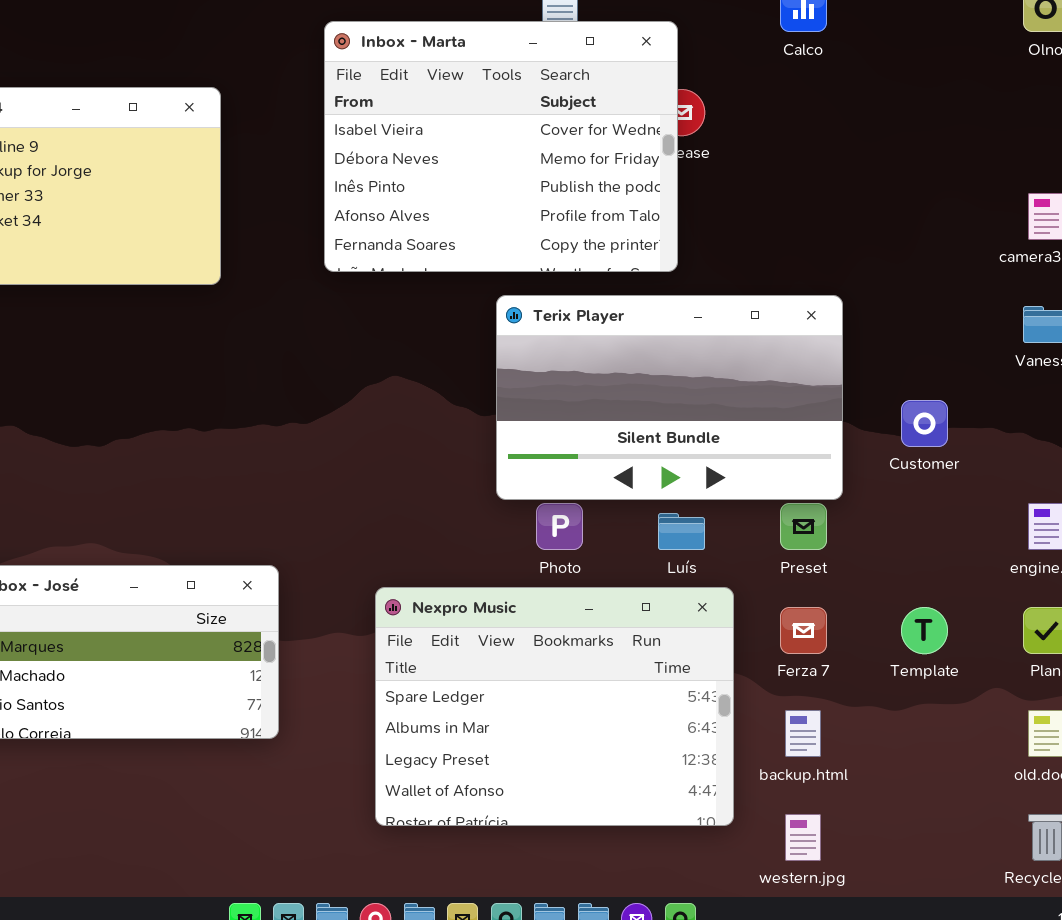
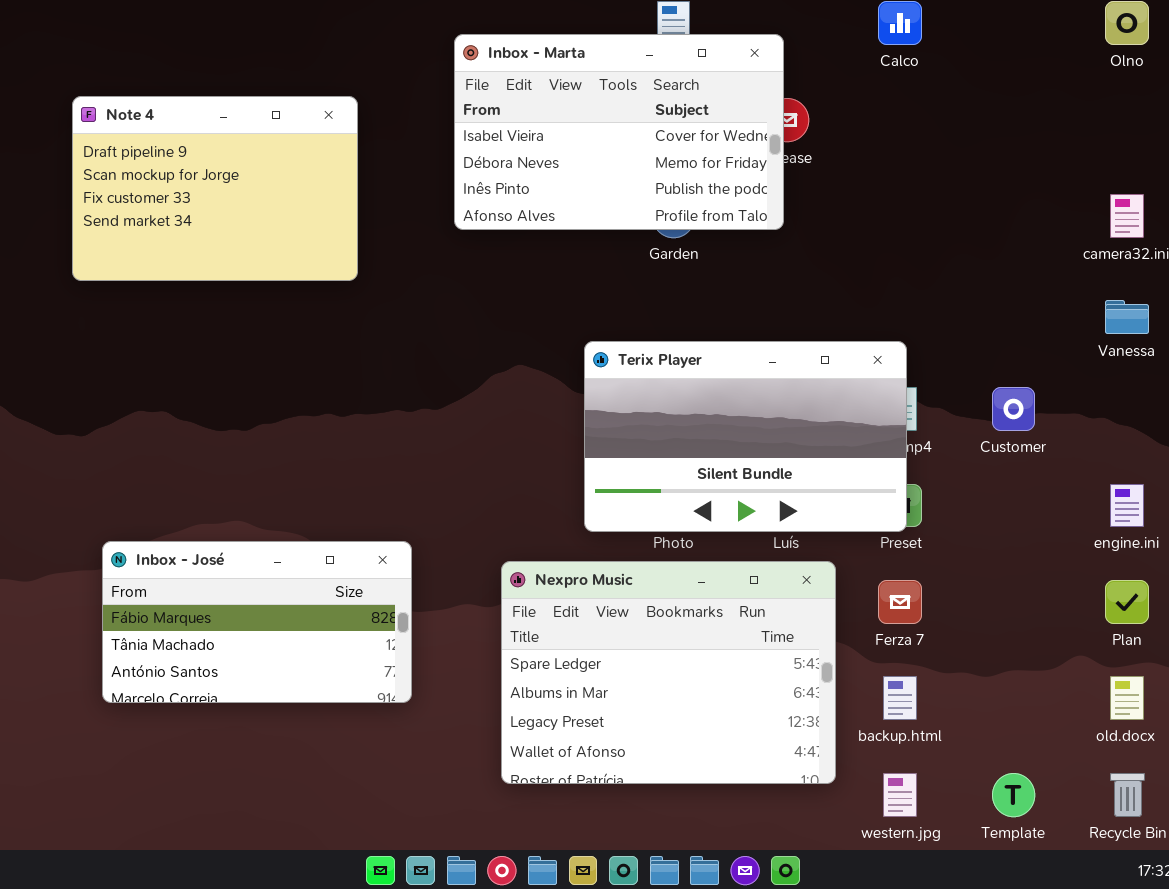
Inbox - Marta: [324,21,678,272] -> [454,34,784,230], resized
Terix Player: [496,295,843,500] -> [584,341,907,532], moved
Template: [901,607,948,654] -> [992,773,1035,817], moved

